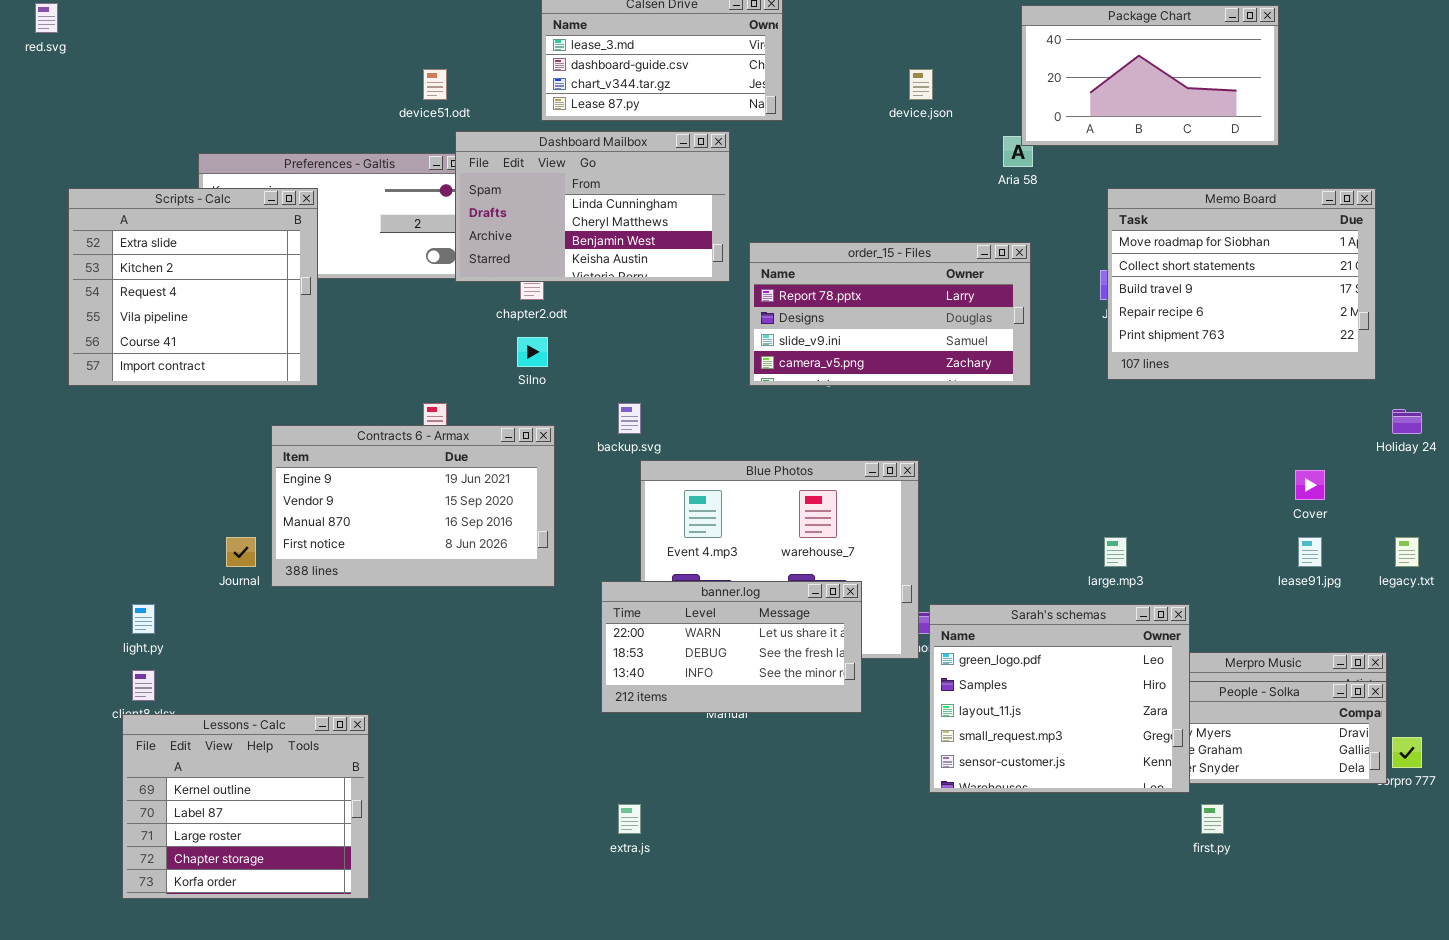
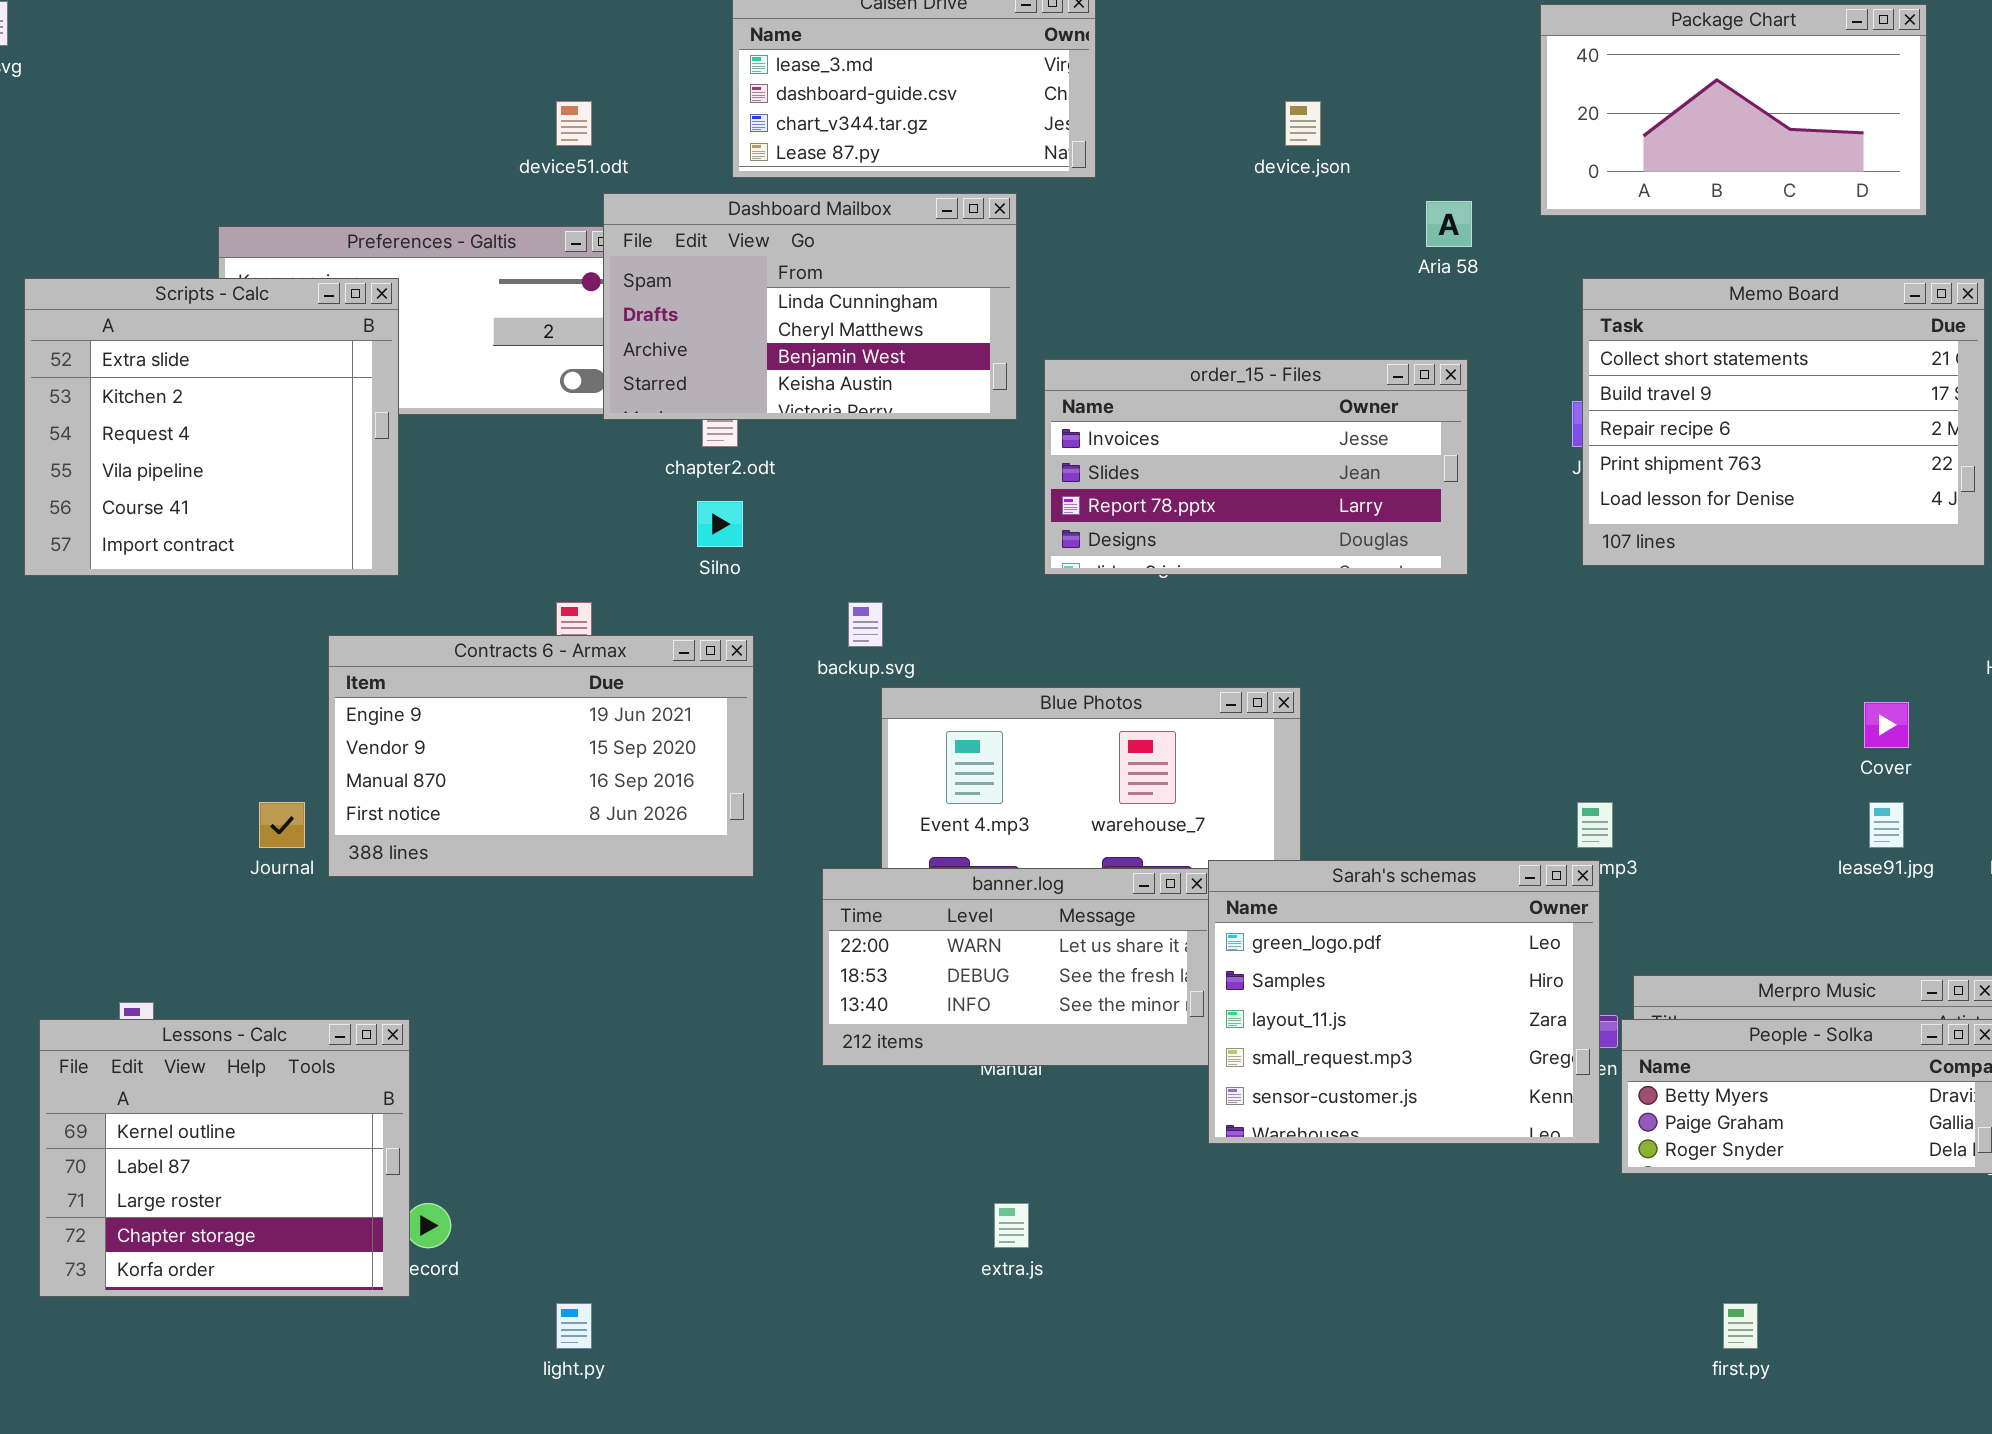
Package Chart: [1021,5,1279,146] -> [1540,4,1927,216], moved
Memo Board: [1107,188,1376,380] -> [1582,278,1985,566], scrolled down 1 row
order_15 - Files: [749,242,1031,386] -> [1044,359,1468,575], scrolled up 2 rows
light.py: [132,604,155,634] -> [556,1303,592,1349], moved
Sarah's schemas: [929,604,1190,793] -> [1208,860,1600,1144], moved
Lessons - Calc: [122,714,369,899] -> [39,1019,410,1297], moved
extra.js: [618,804,641,834] -> [994,1203,1029,1248], moved
first.py: [1201,804,1224,834] -> [1723,1303,1758,1349], moved

